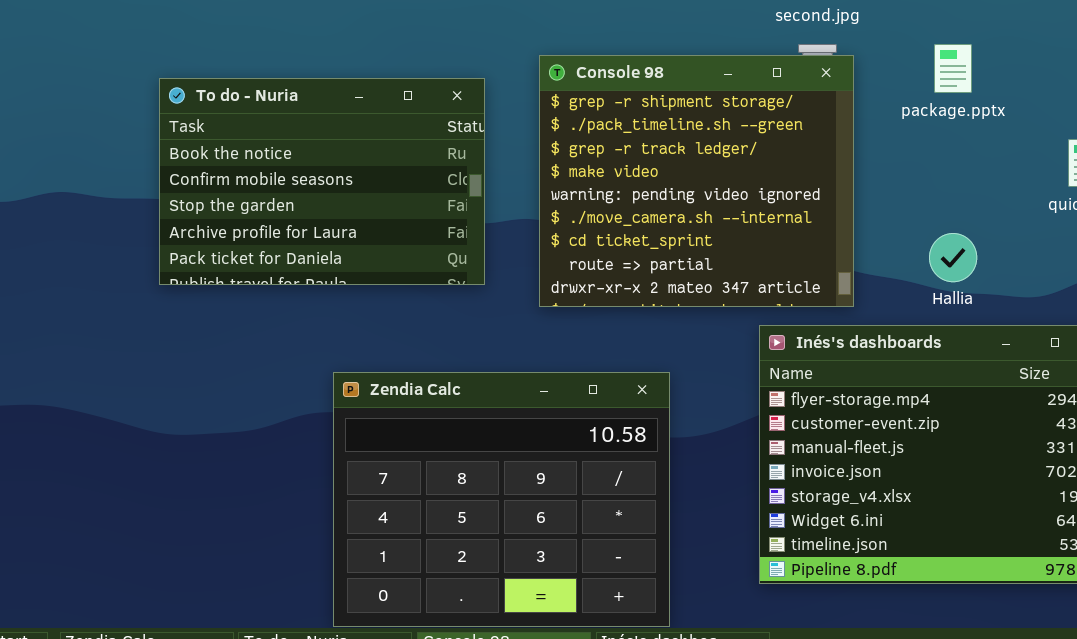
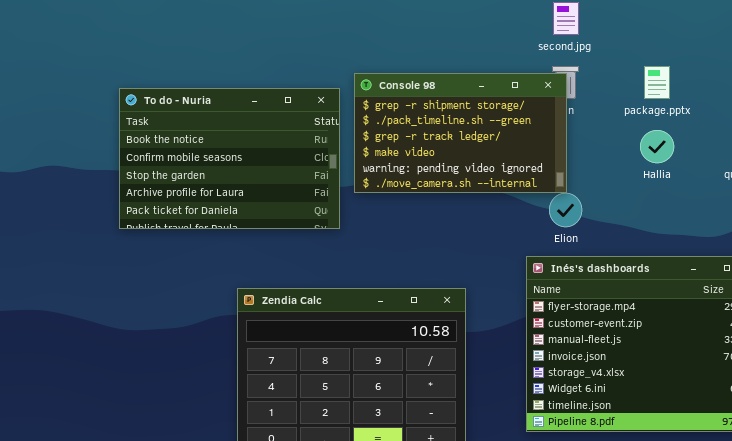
Console 98: [539,55,854,307] -> [354,73,567,193], moved, resized
Hallia: [929,233,977,282] -> [640,130,674,163], moved

